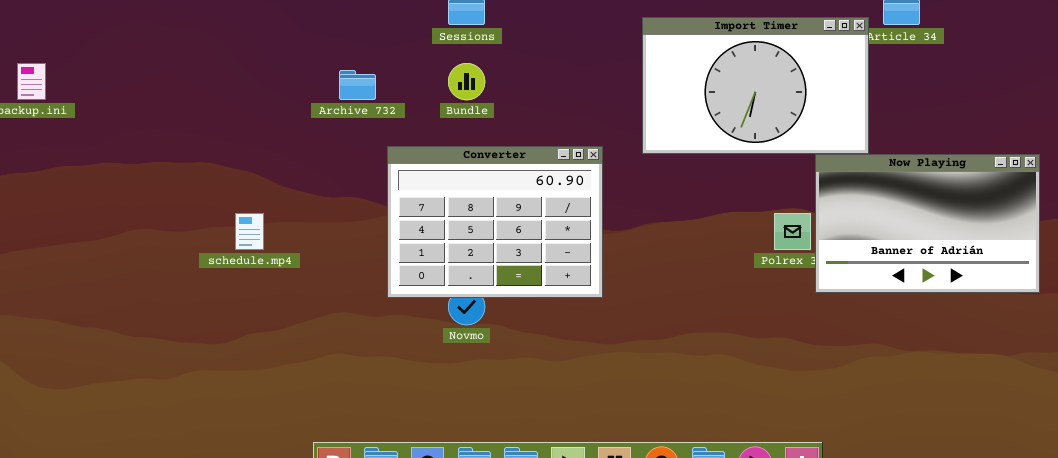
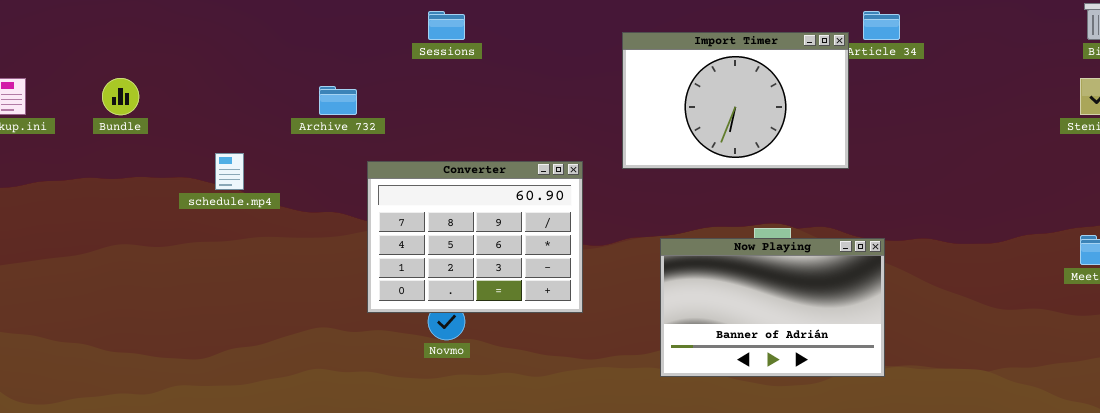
Bundle: [448,63,485,100] -> [102,78,139,115], moved
Now Playing: [815,154,1040,293] -> [660,238,885,377], moved
schedule.mp4: [235,213,264,250] -> [215,153,244,190], moved

